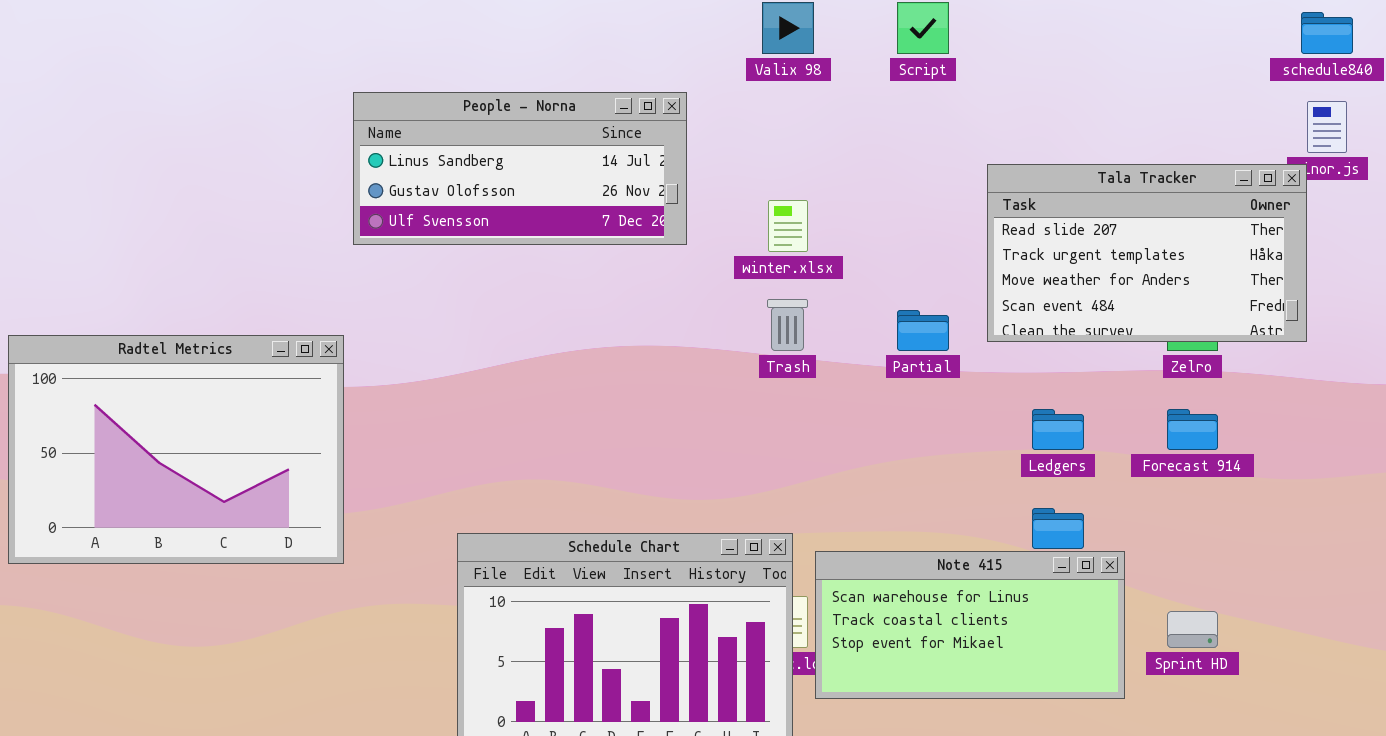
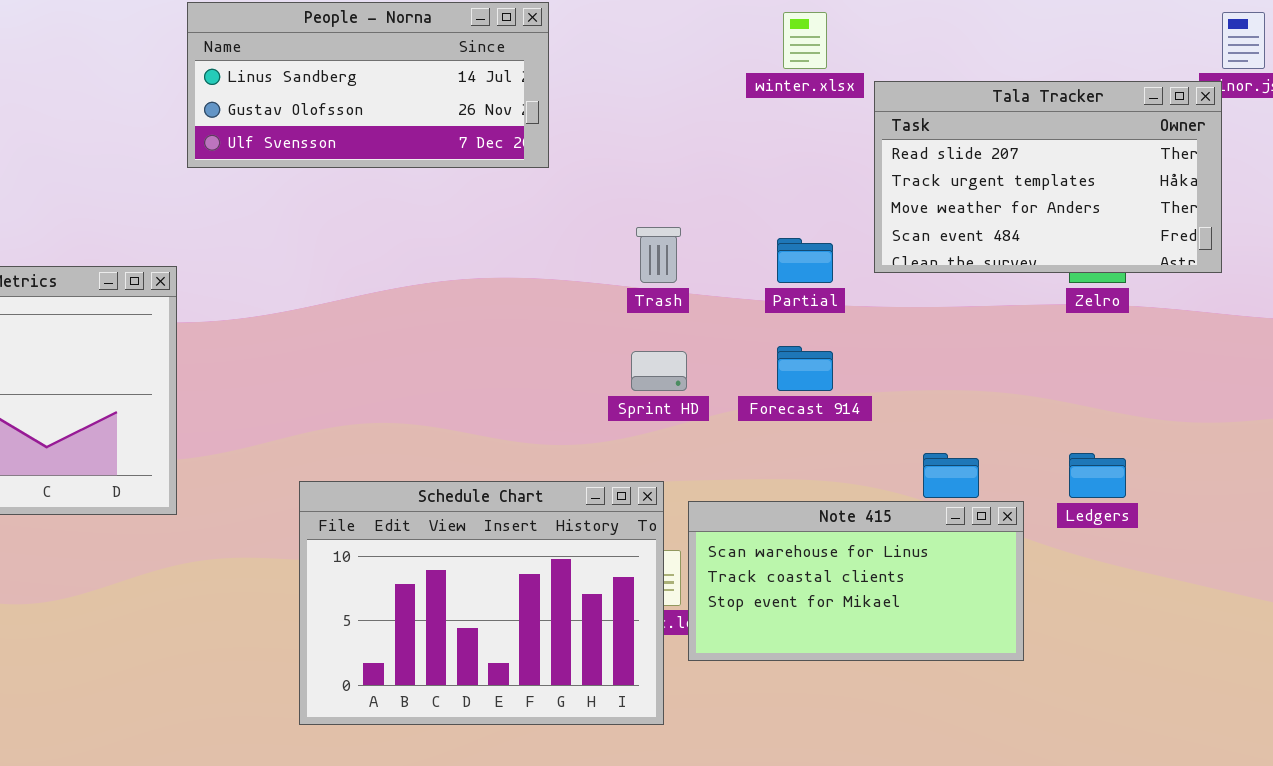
winter.xlsx: [768,200,808,252] -> [783,12,827,69], moved
Ledgers: [1032,409,1084,450] -> [1069,453,1126,498], moved
Forecast 914: [1167,409,1218,450] -> [777,346,833,391], moved
Sprint HD: [1167,611,1218,648] -> [631,351,687,391], moved

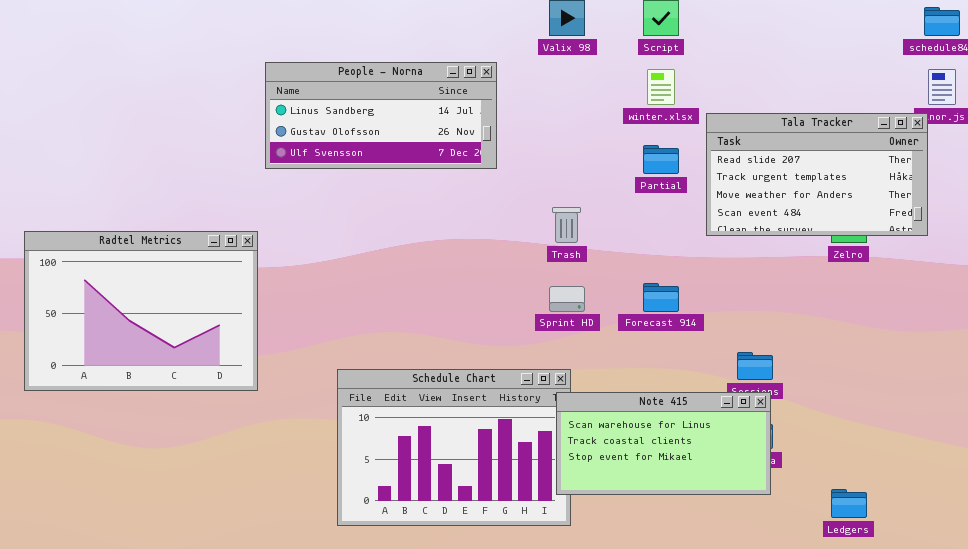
Partial: [777,238,833,283] -> [643,145,679,174], moved
Ledgers: [1069,453,1126,498] -> [831,489,867,518], moved
Note 415: [688,501,1024,661] -> [556,392,771,495], moved

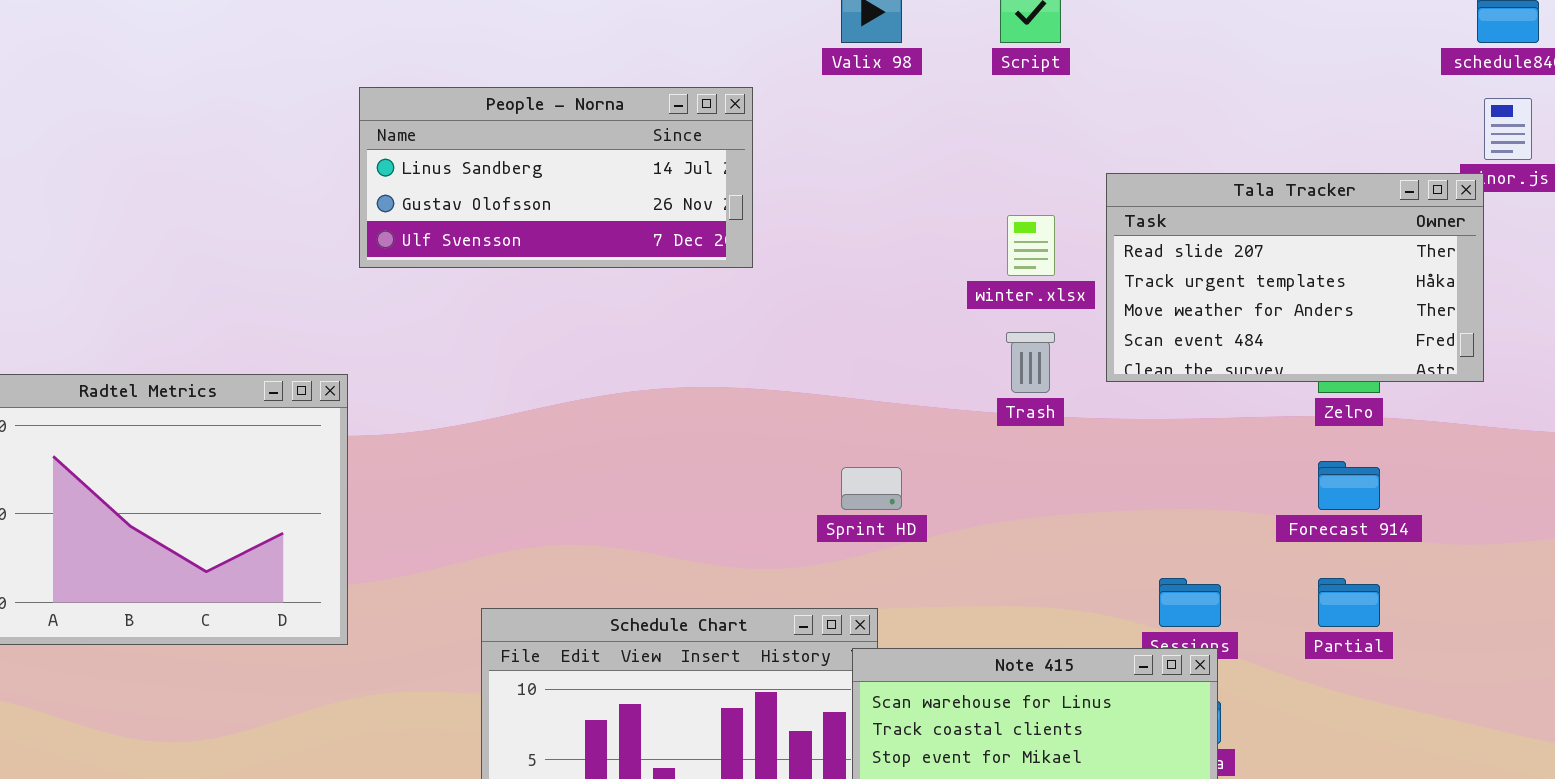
winter.xlsx: [647,69,675,105] -> [1007,215,1055,276], moved
Partial: [643,145,679,174] -> [1318,578,1380,627], moved
Trash: [552,207,581,243] -> [1006,332,1055,393], moved
Forecast 914: [643,283,679,312] -> [1318,461,1380,510], moved

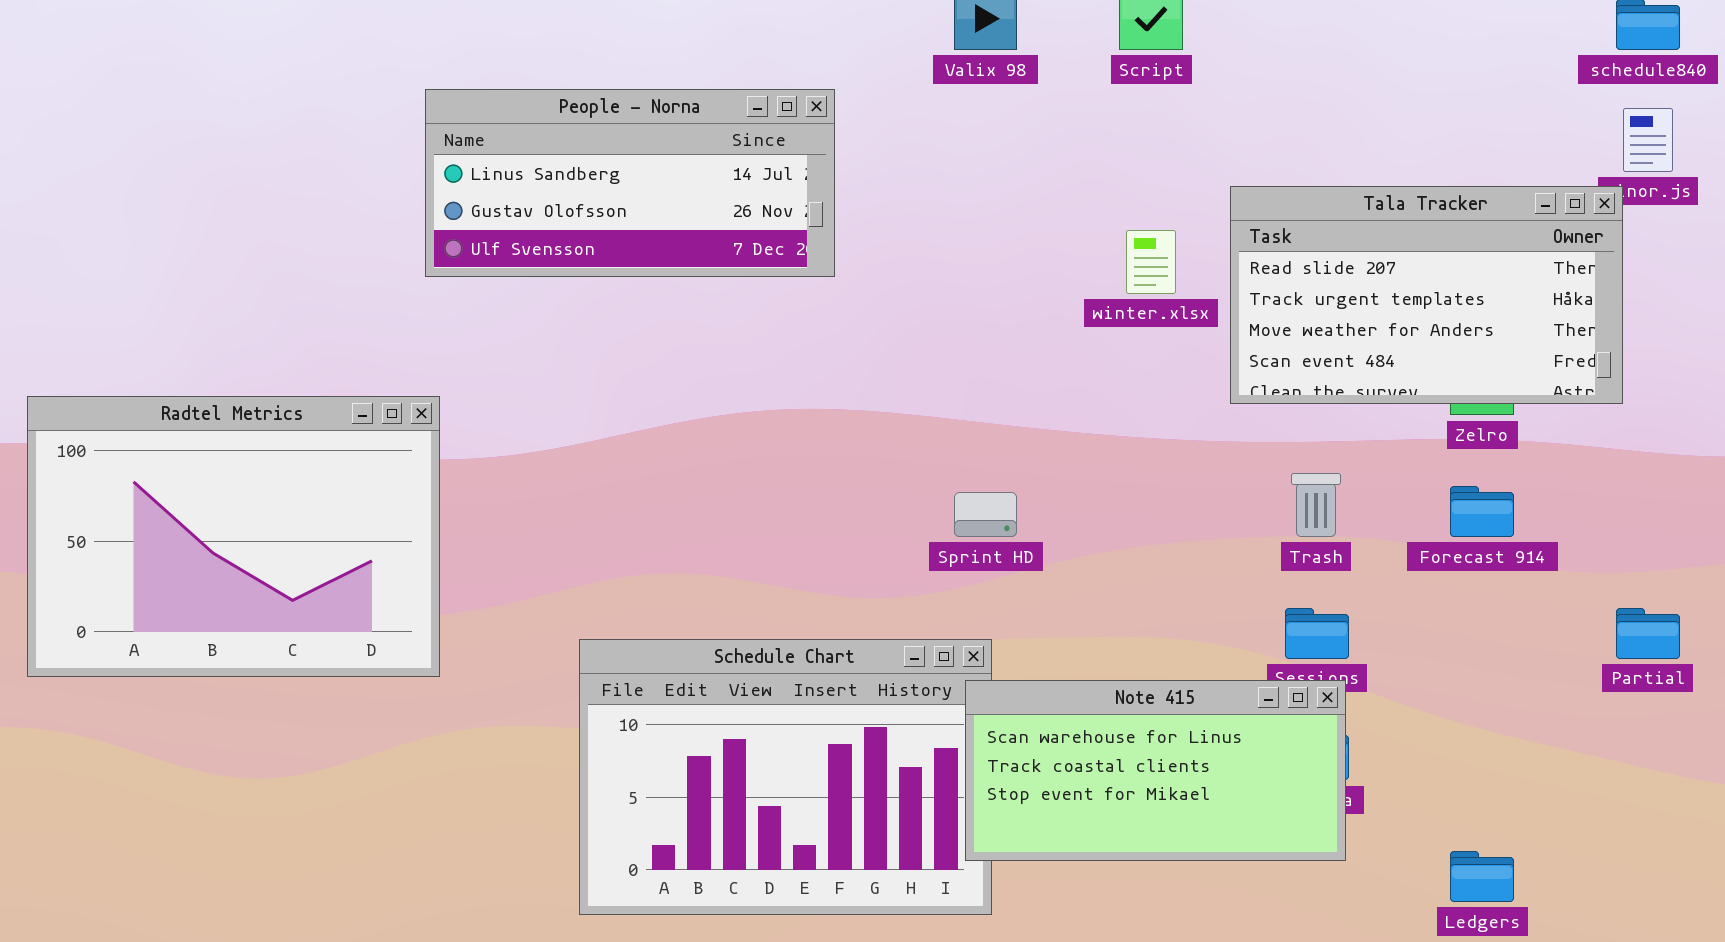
People - Norna: [359,87,753,268] -> [425,89,835,277], moved
Trash: [1006,332,1055,393] -> [1291,473,1341,537], moved
Partial: [1318,578,1380,627] -> [1616,608,1680,659], moved

